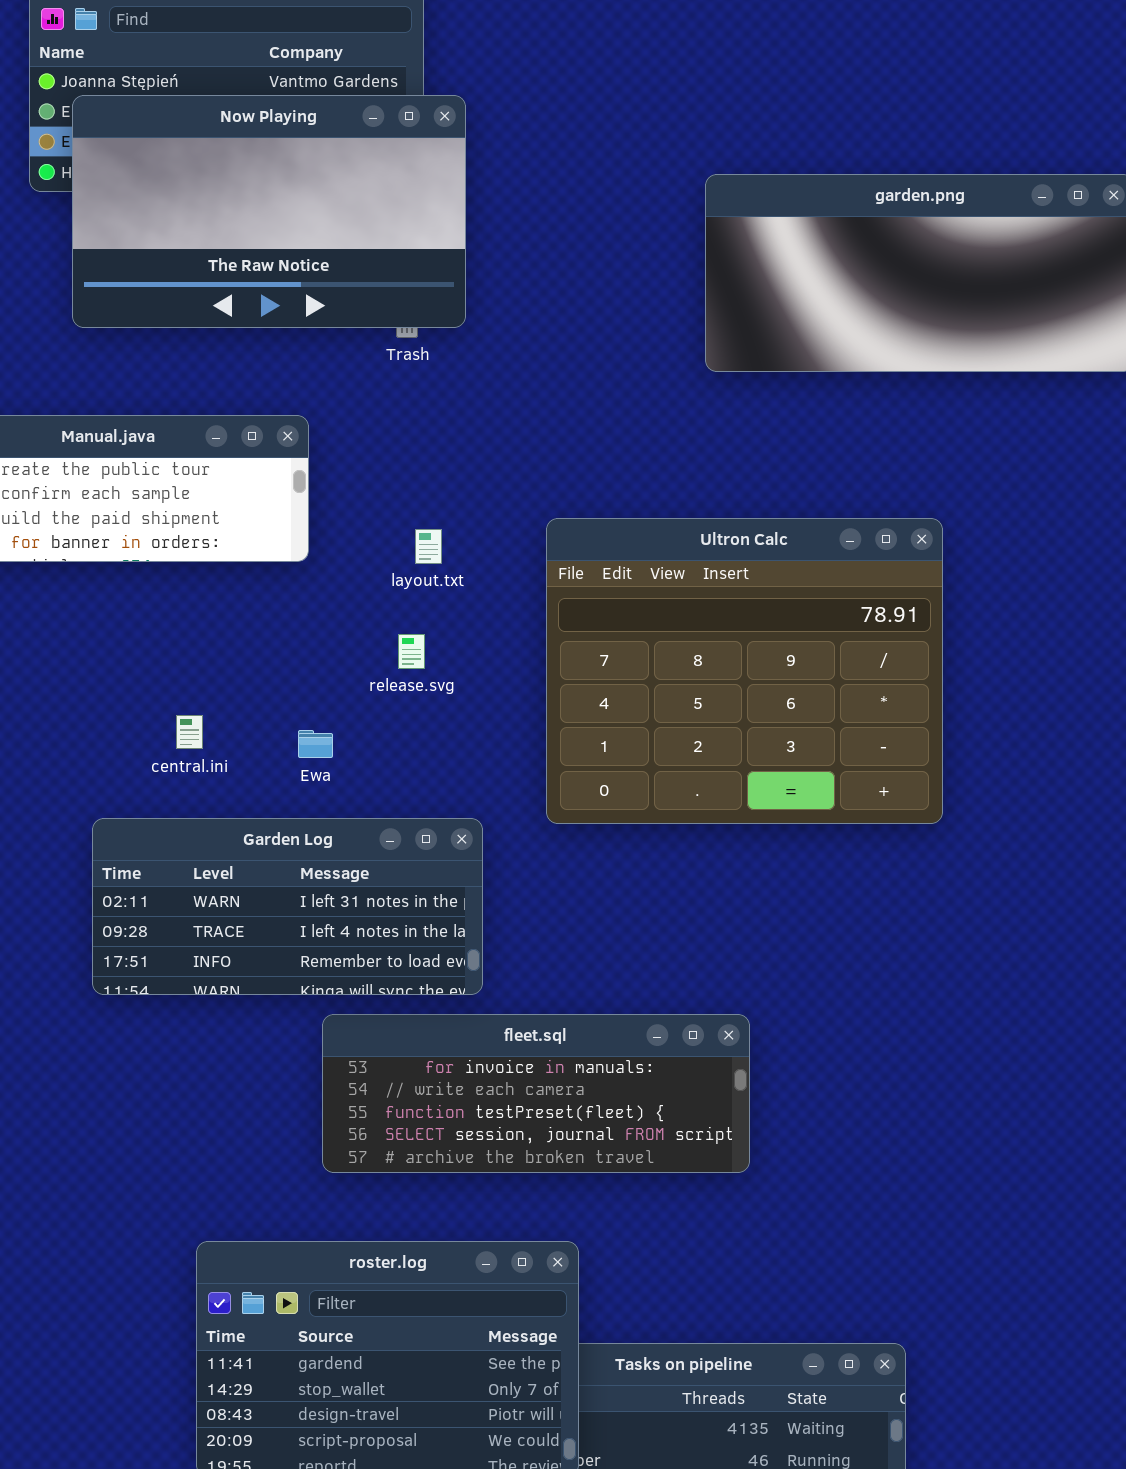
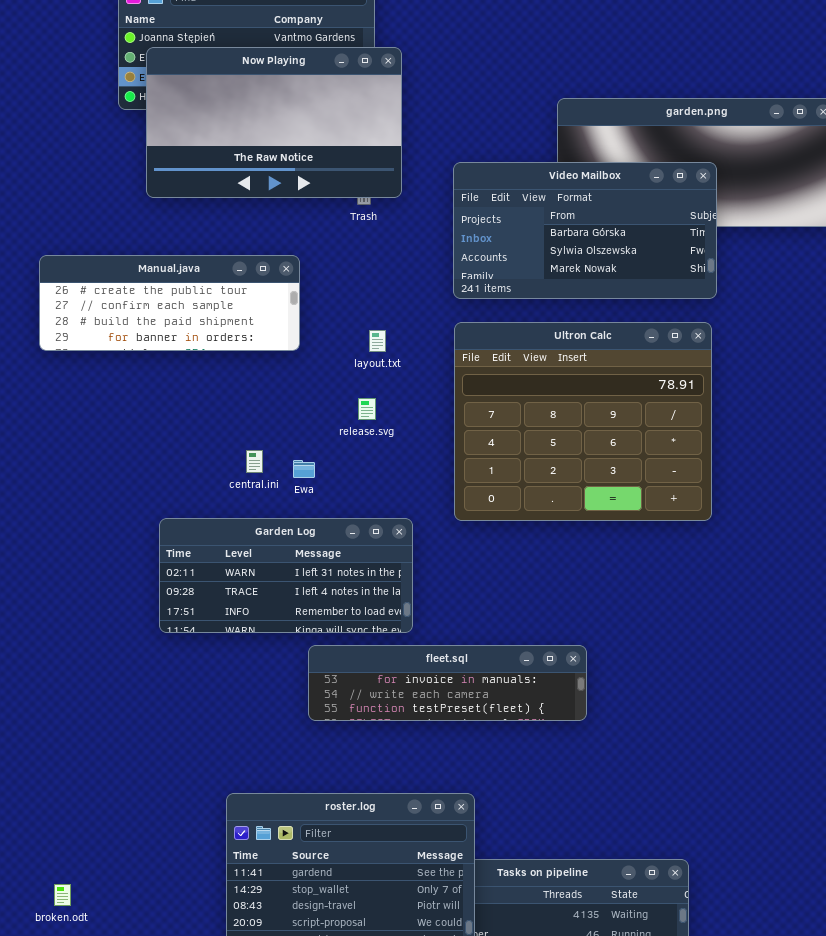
Video Mailbox: none -> [453,162,717,299], opened
central.ini: [176,715,203,749] -> [246,450,263,473], moved
fleet.sql: [322,1014,750,1173] -> [308,645,587,721], resized

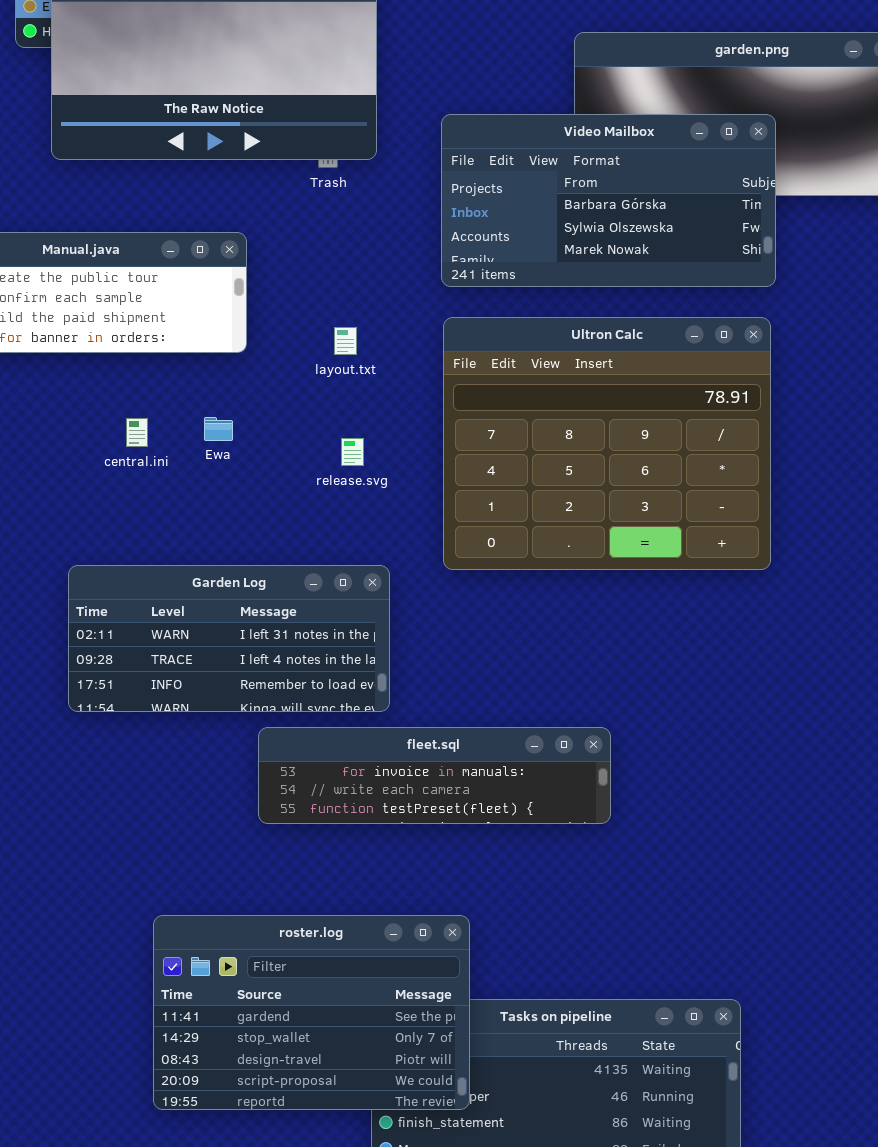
release.svg: [358,398,376,420] -> [341,438,364,466], moved
central.ini: [246,450,263,473] -> [126,418,148,447], moved
Ewa: [293,460,315,478] -> [204,417,233,441], moved

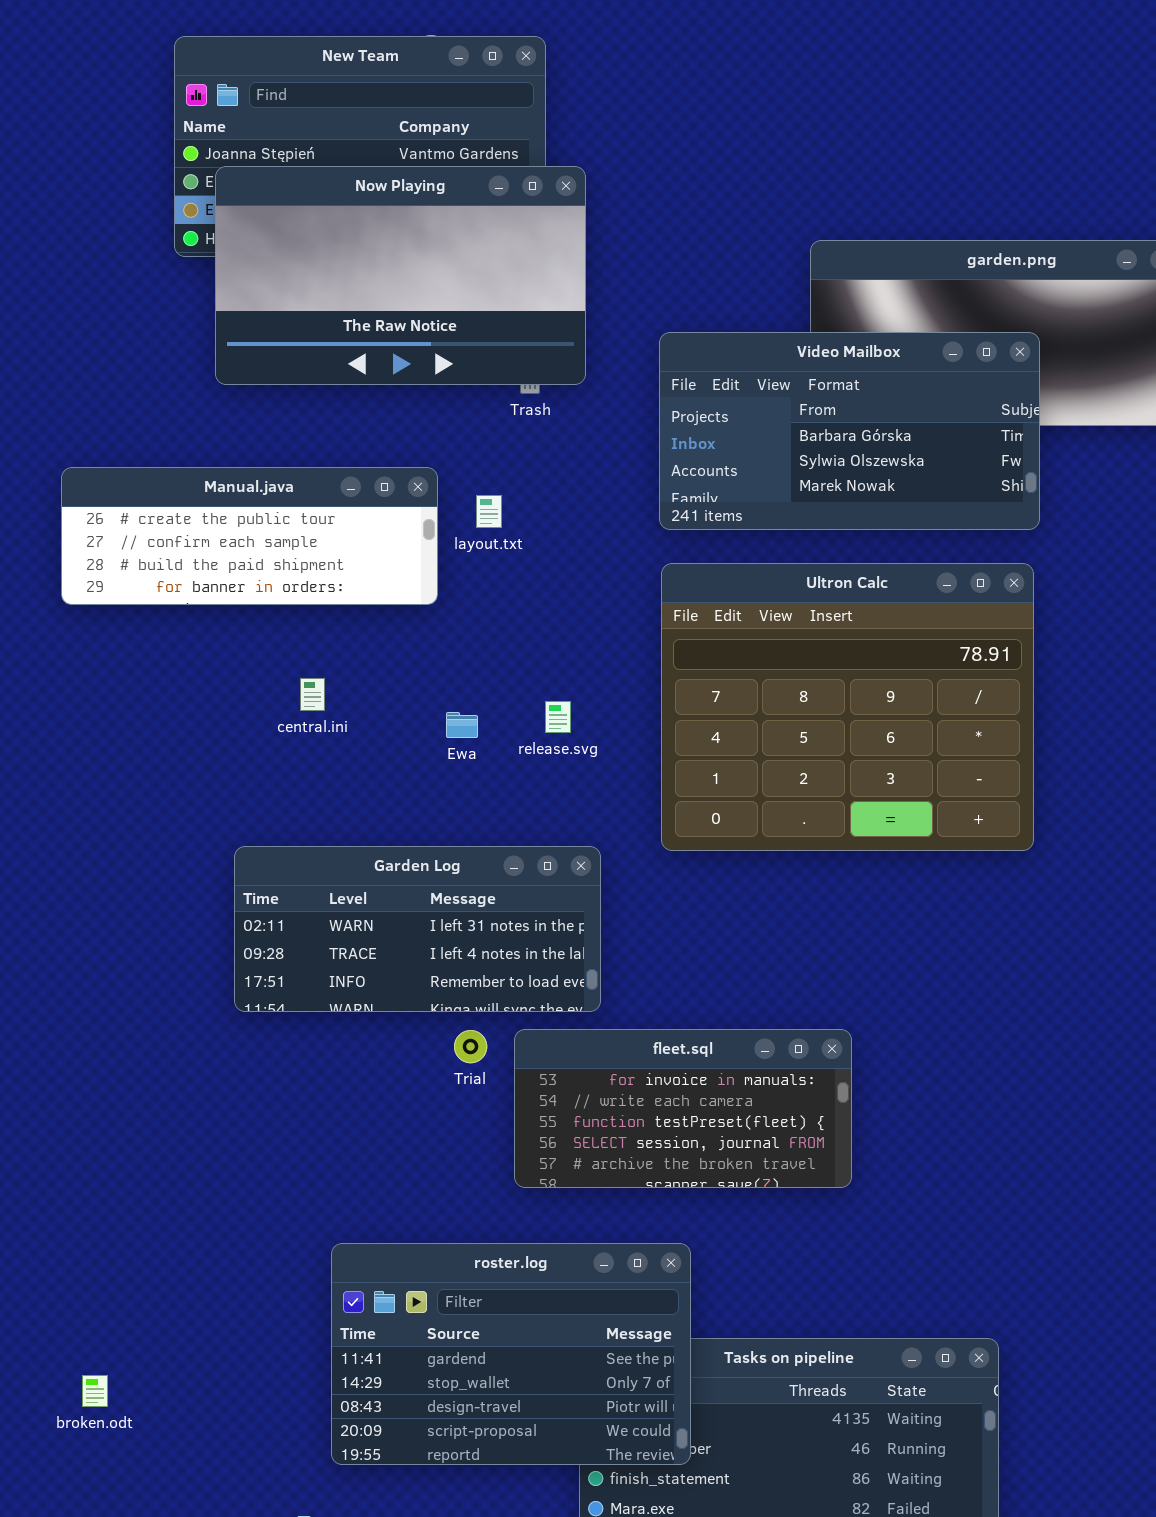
layout.txt: [334,327,357,355] -> [476,495,502,528], moved
Ewa: [204,417,233,441] -> [446,712,478,738], moved
fleet.sql: [258,727,611,824] -> [514,1029,852,1188], resized

